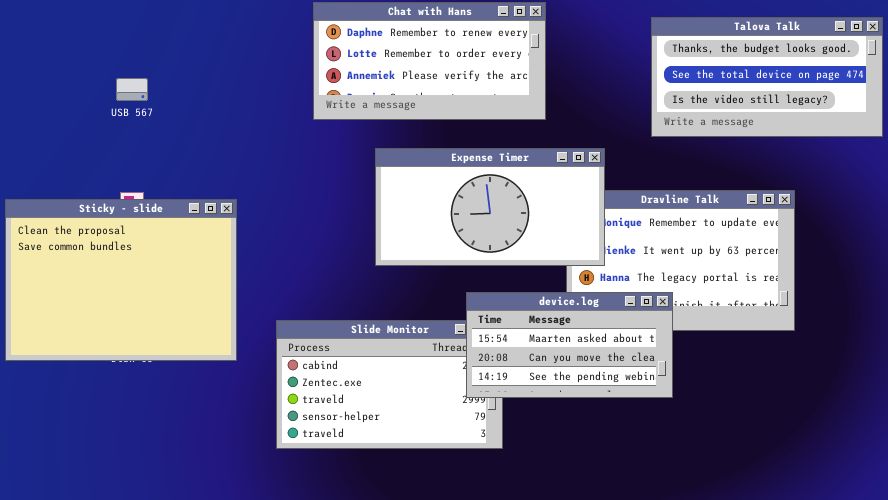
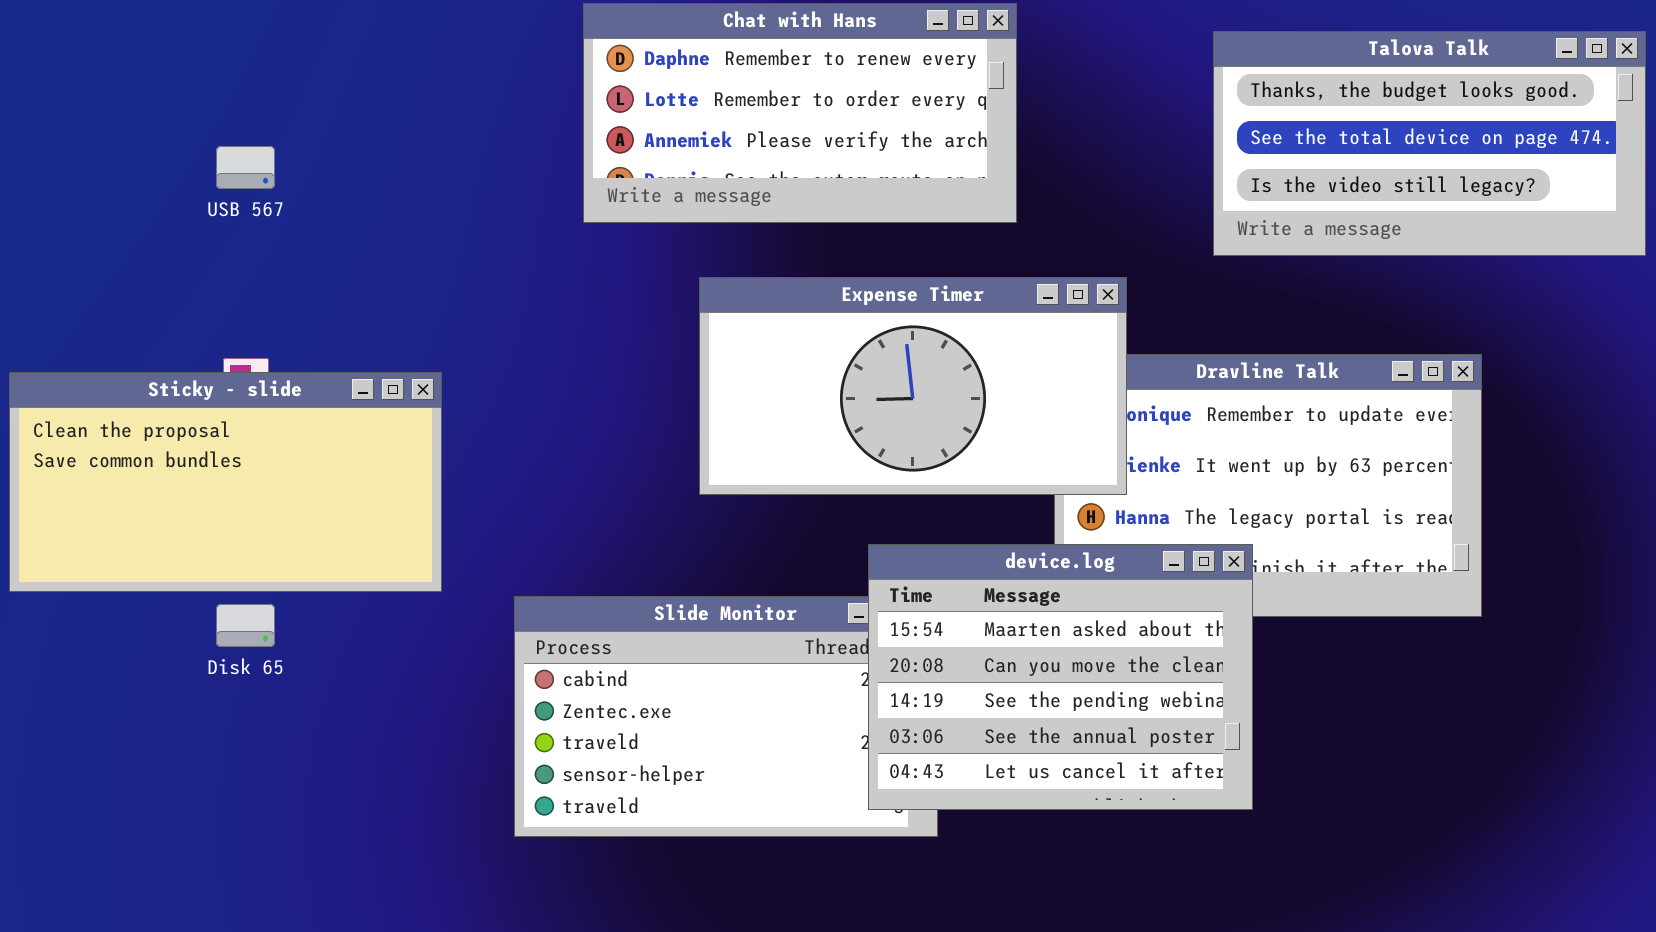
Sticky - slide: [5,199,237,361] -> [9,372,442,592], resized
device.log: [466,292,673,398] -> [868,544,1253,810], resized

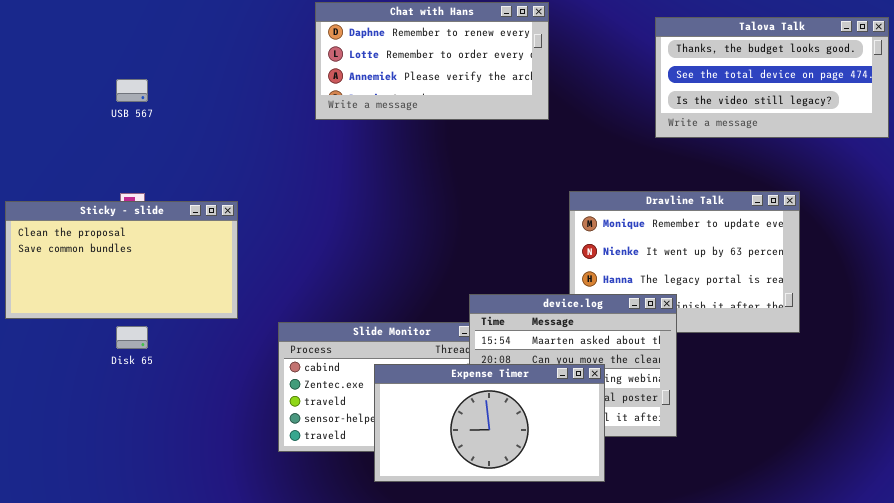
Expense Timer: [699,277,1127,495] -> [374,364,605,482], moved

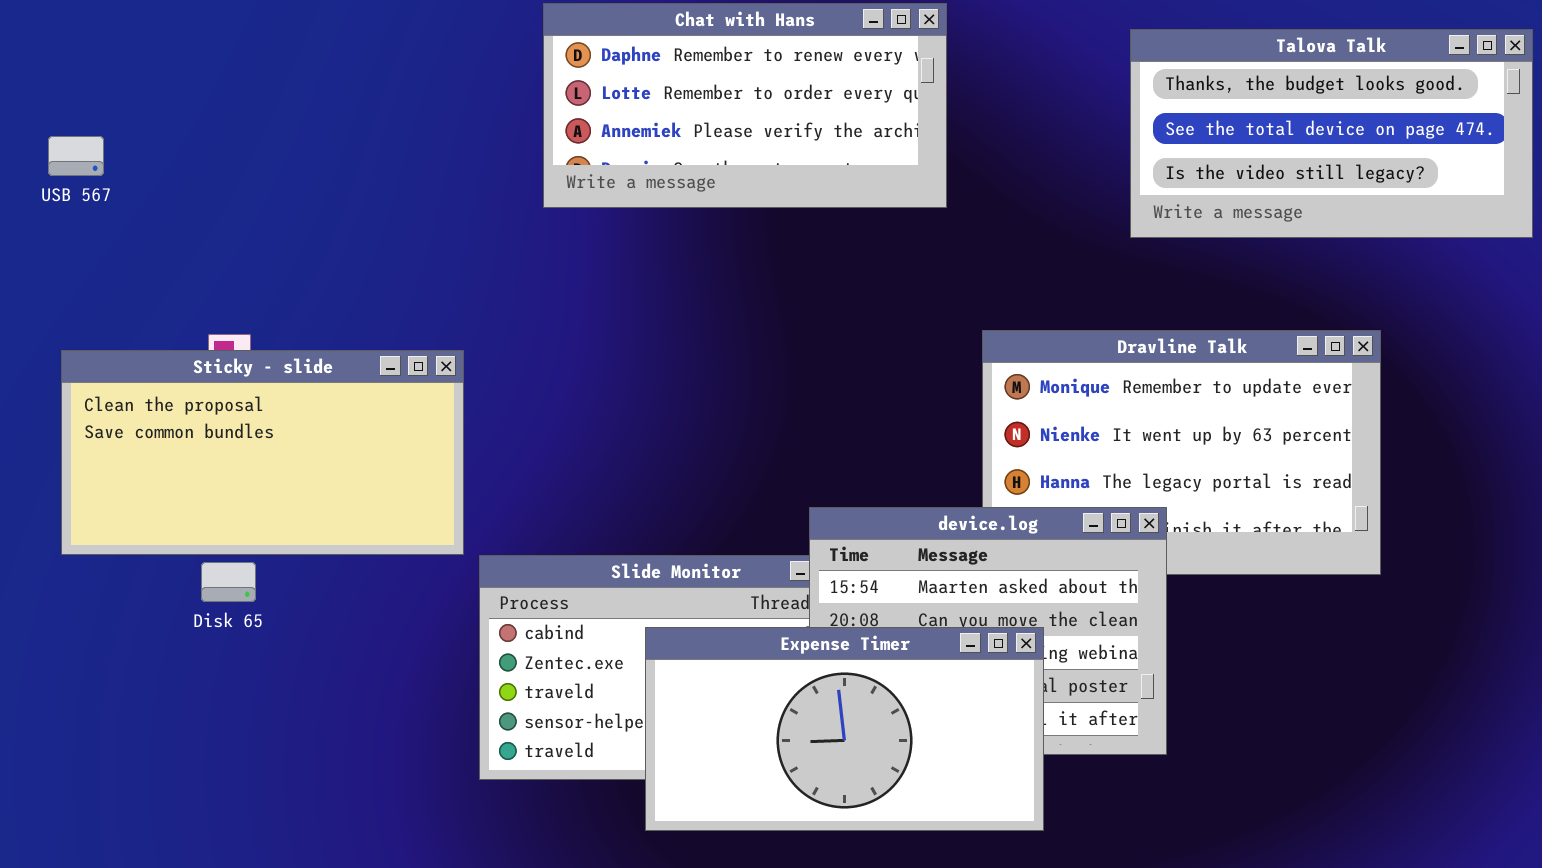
USB 567: [116,79,148,102] -> [48,136,104,176], moved
Sticky - slide: [5,201,238,319] -> [61,350,464,555], moved

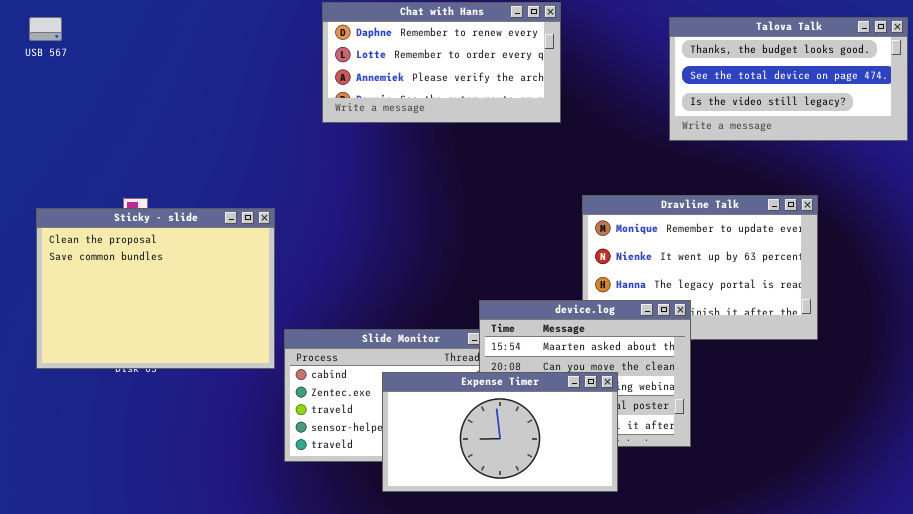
USB 567: [48,136,104,176] -> [29,17,62,41], moved
Sticky - slide: [61,350,464,555] -> [36,208,275,369], resized

